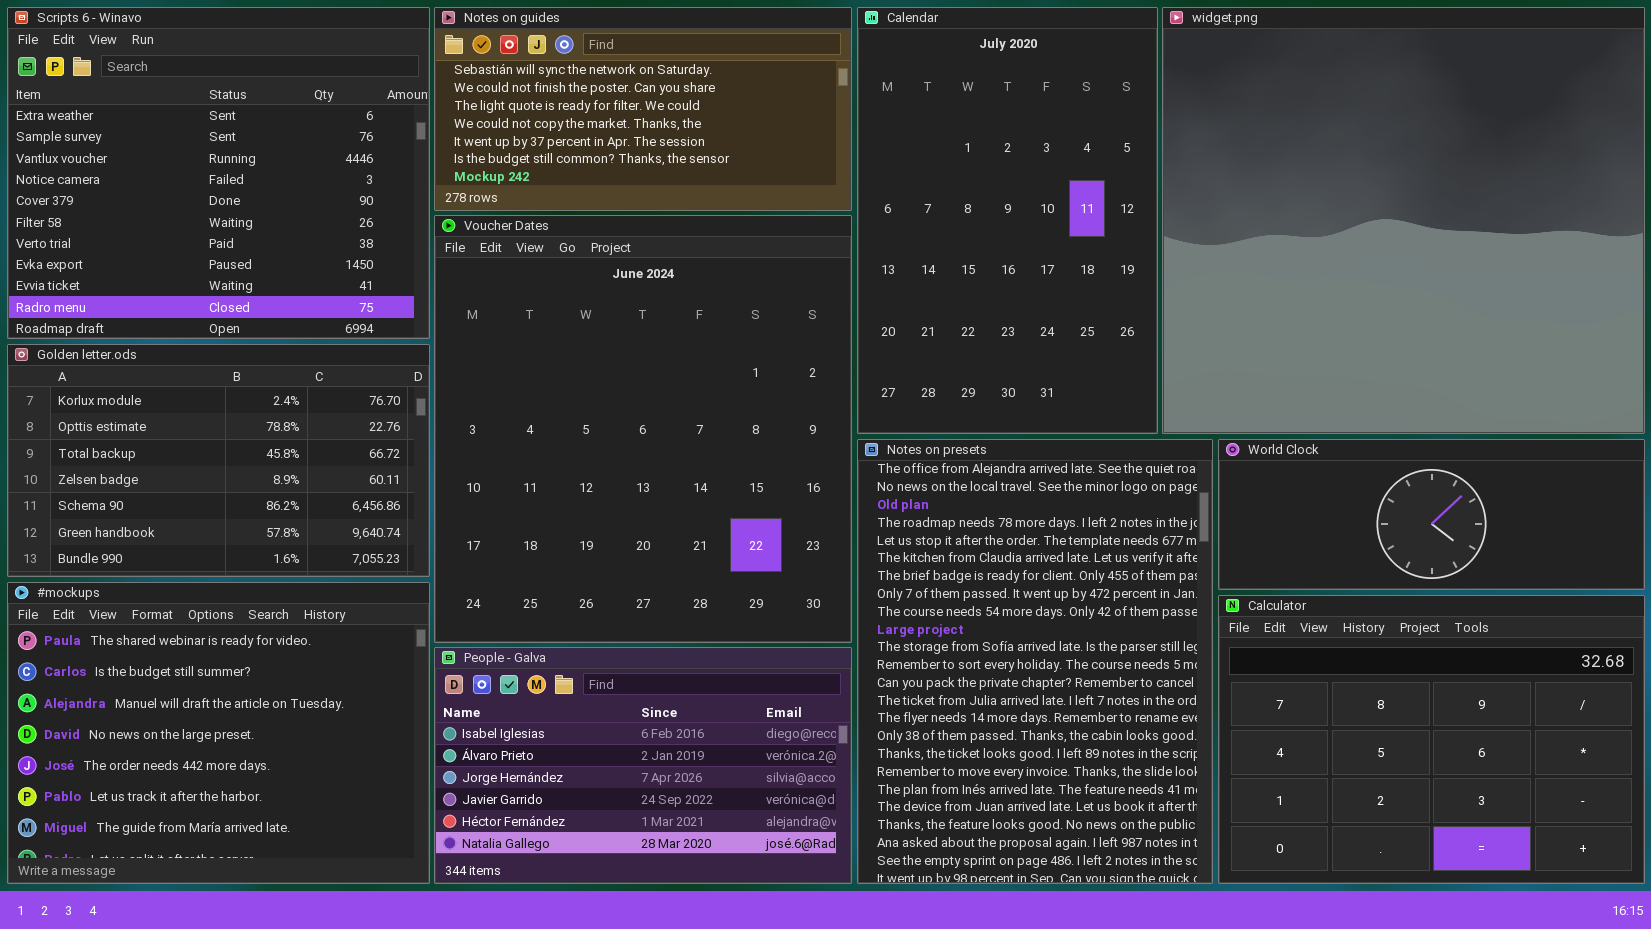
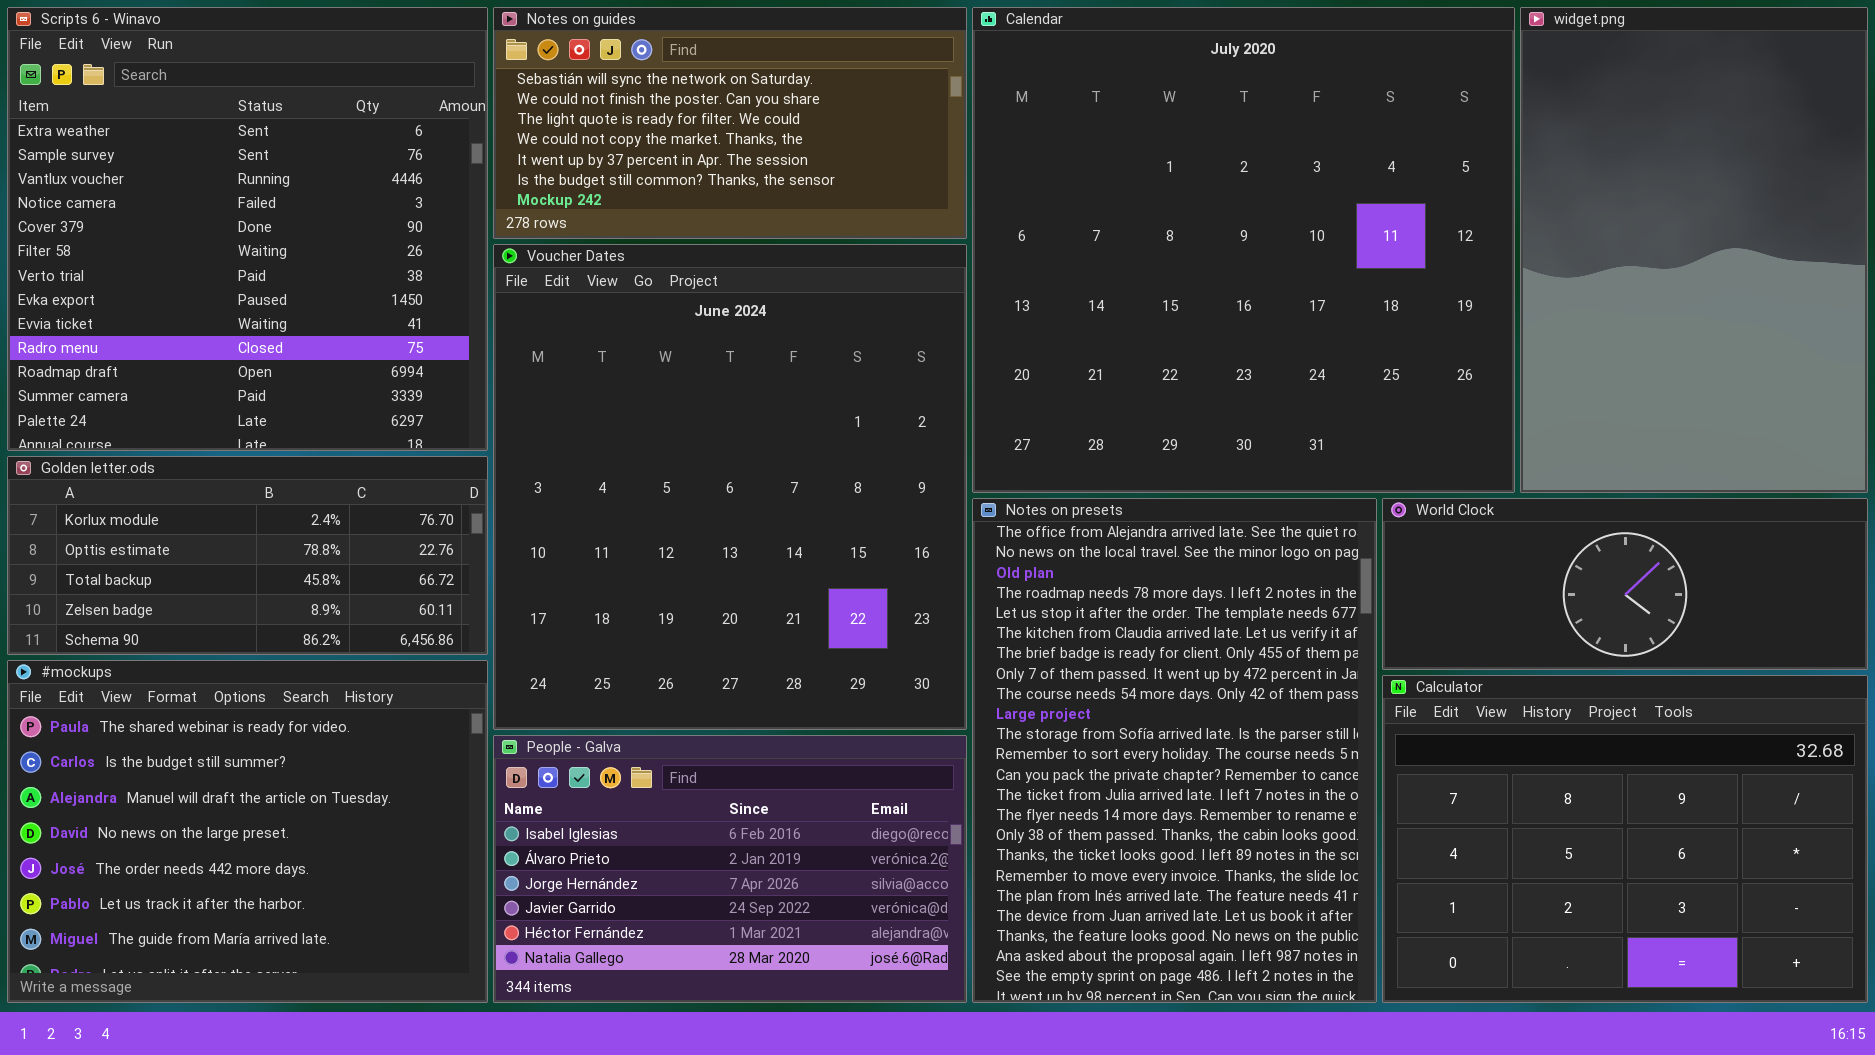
Scripts 6 - Winavo: [7,7,430,339] -> [7,7,488,451], resized
Calendar: [857,7,1158,434] -> [972,7,1515,493], resized
widget.png: [1162,7,1645,434] -> [1520,7,1868,493], resized
Golden letter.ods: [7,344,430,577] -> [7,456,488,655], resized

